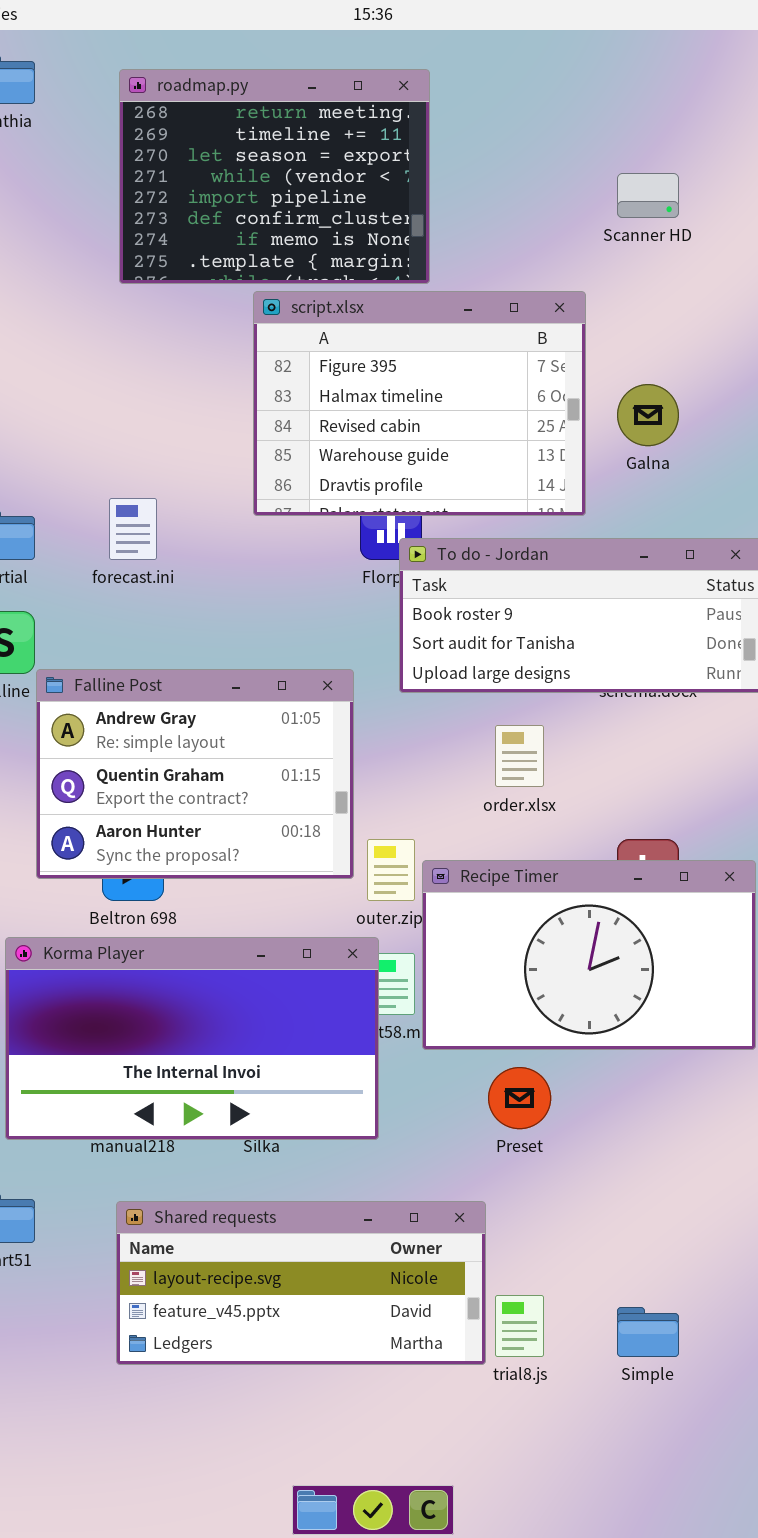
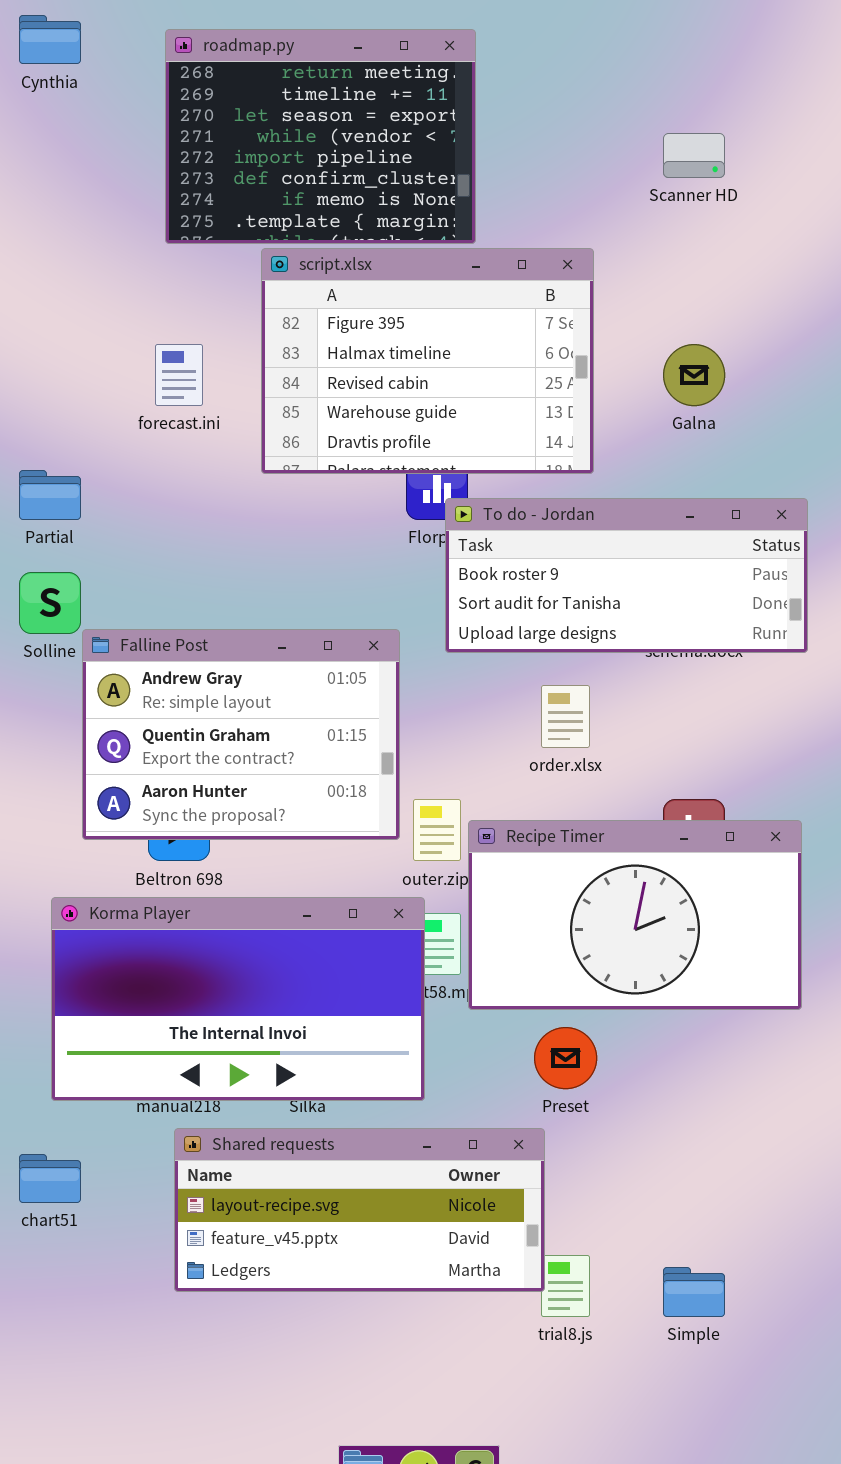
script.xlsx: [253,291,586,516] -> [261,248,594,474], moved
forecast.ini: [109,498,157,560] -> [155,344,203,406], moved
Shared requests: [116,1201,486,1365] -> [174,1128,545,1292], moved

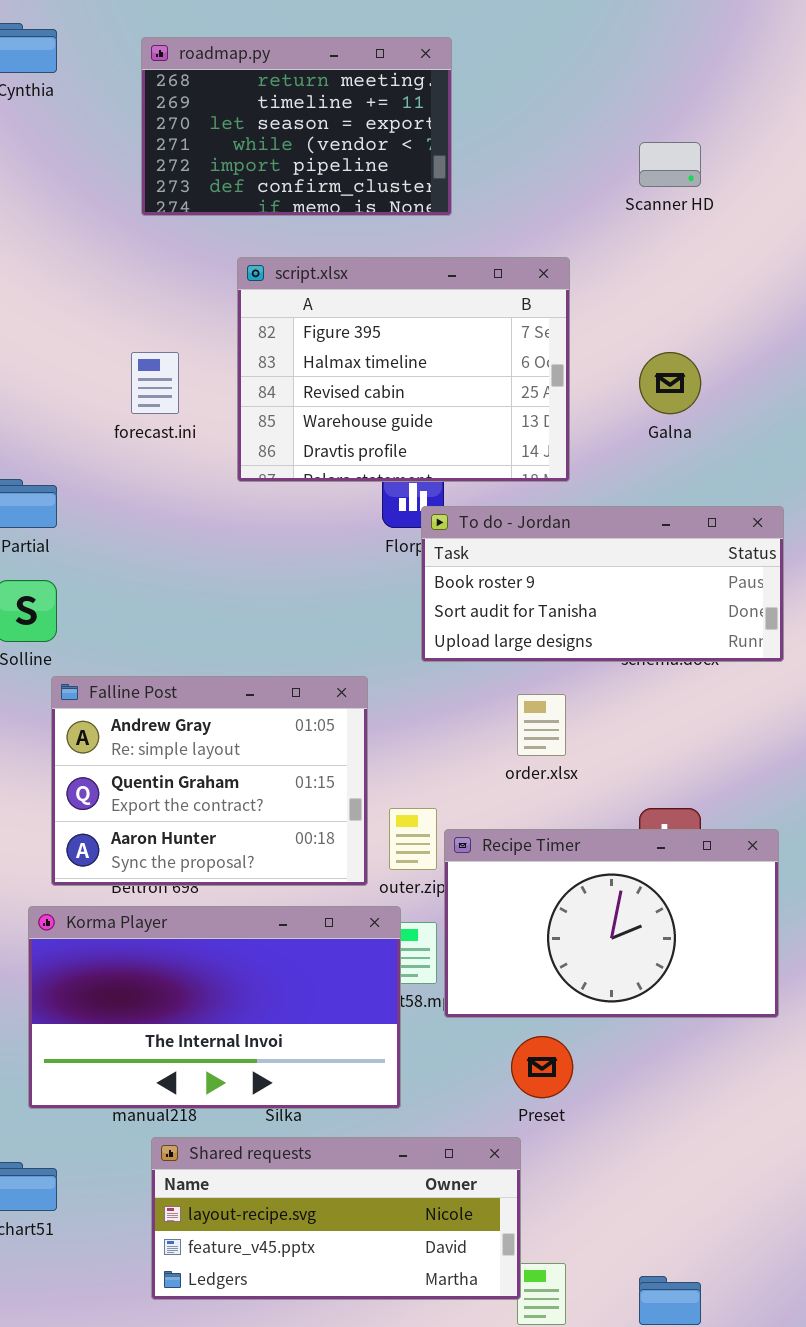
roadmap.py: [165,29,476,244] -> [141,37,452,216], resized
Falline Post: [82,629,400,840] -> [51,676,368,886], moved

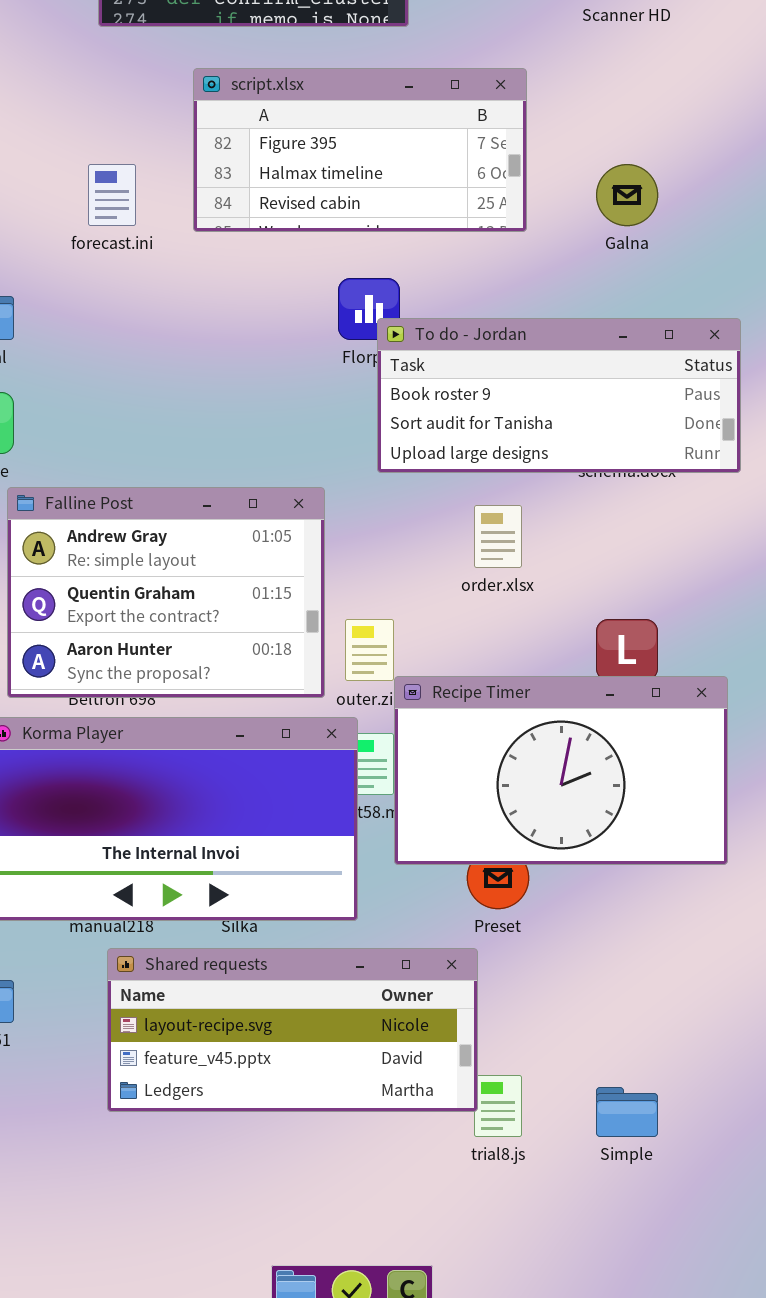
script.xlsx: [237,257,570,482] -> [193,68,527,232], resized
Recipe Timer: [444,829,779,1018] -> [394,676,728,865], moved

